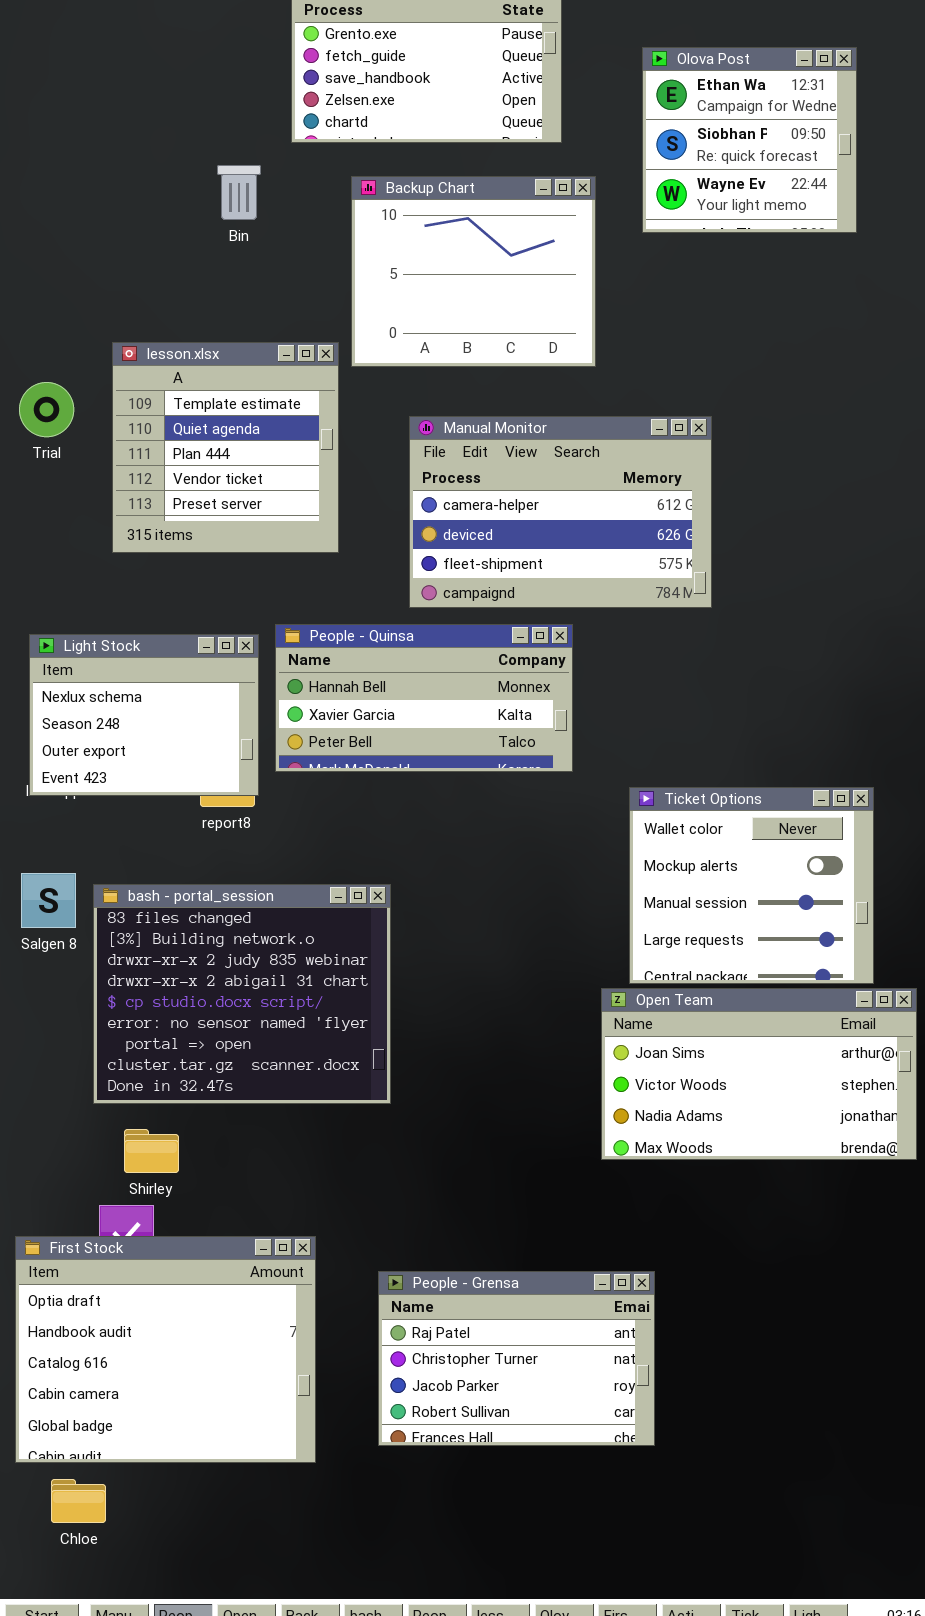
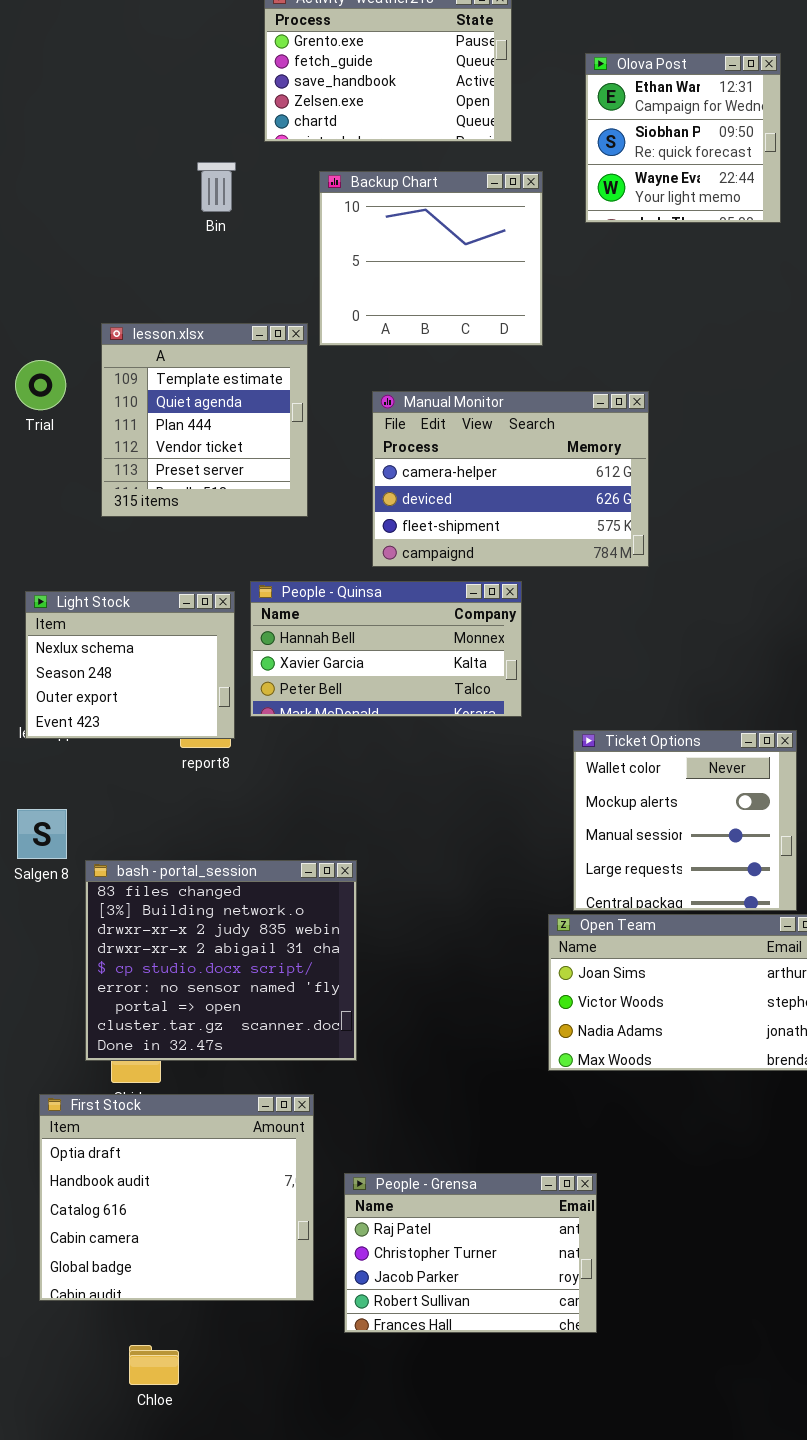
bash - portal_session: [93,884,391,1104] -> [85,860,357,1061], moved
First Stock: [15,1236,316,1463] -> [39,1094,314,1301], moved
Chloe: [51,1479,106,1523] -> [129,1345,179,1385], moved

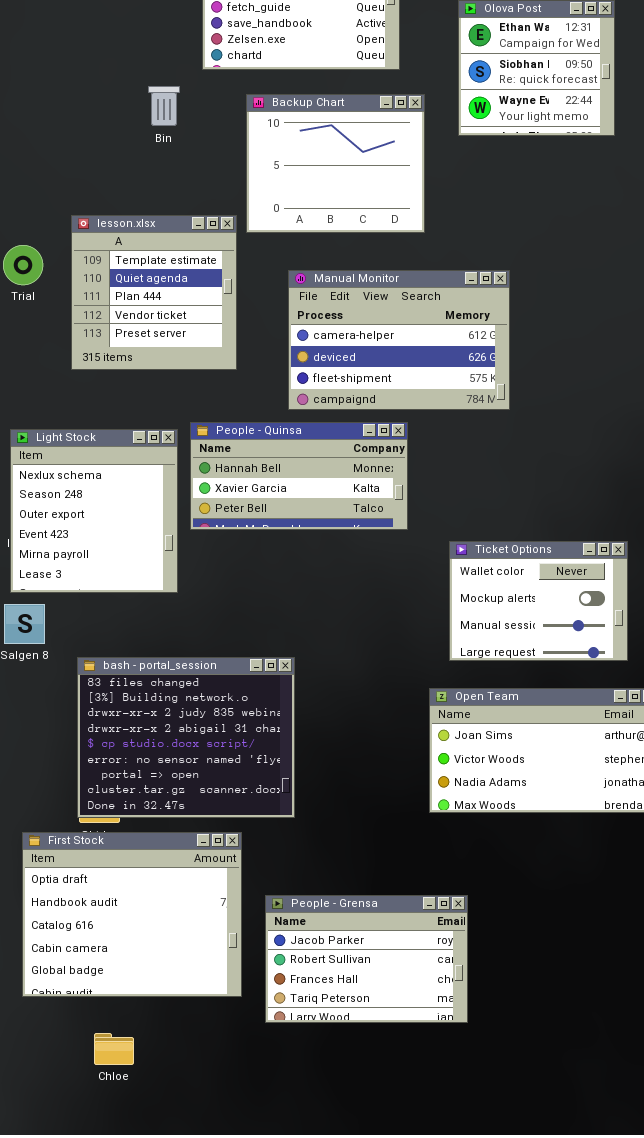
Light Stock: [25,591,235,739] -> [10,429,178,593], resized
Ticket Options: [573,730,797,911] -> [449,541,628,661], resized
bash - portal_session: [85,860,357,1061] -> [77,657,295,818], moved
People - Grensa: [344,1173,597,1333] -> [265,895,468,1023], scrolled down 2 rows

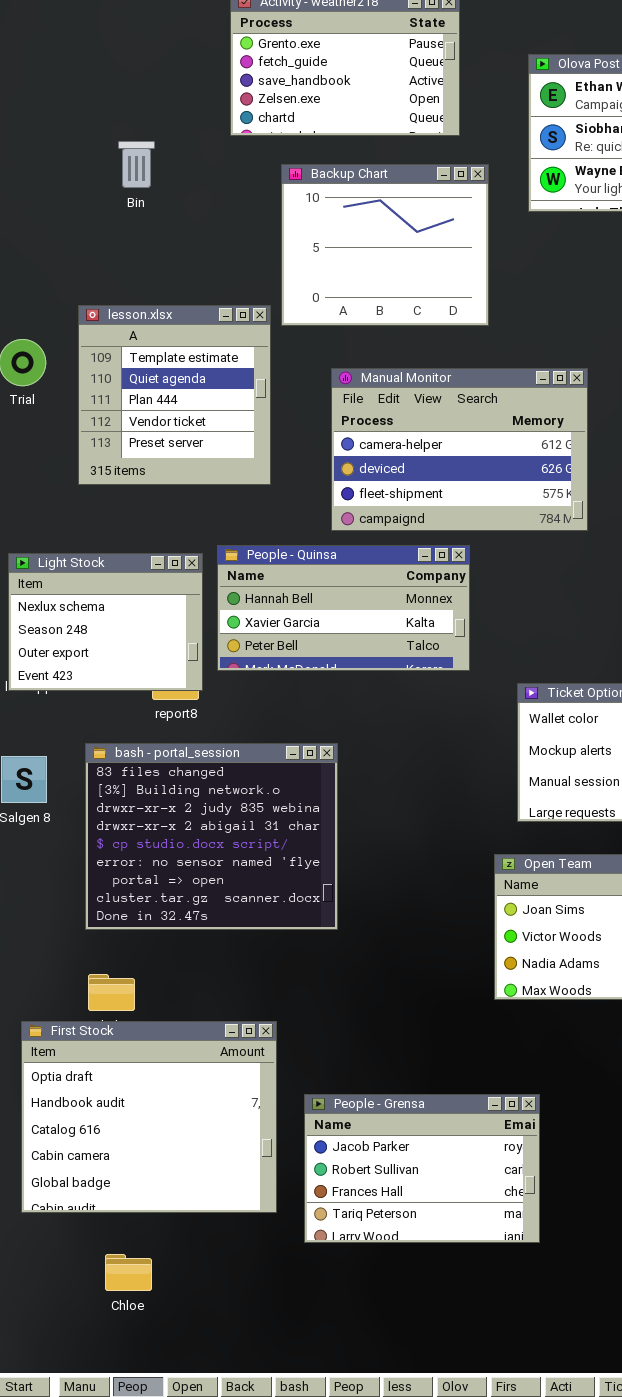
Bin: [148,86,180,126] -> [118,141,155,188], moved
Light Stock: [10,429,178,593] -> [8,553,203,691], resized
bash - portal_session: [77,657,295,818] -> [85,743,338,930], moved

